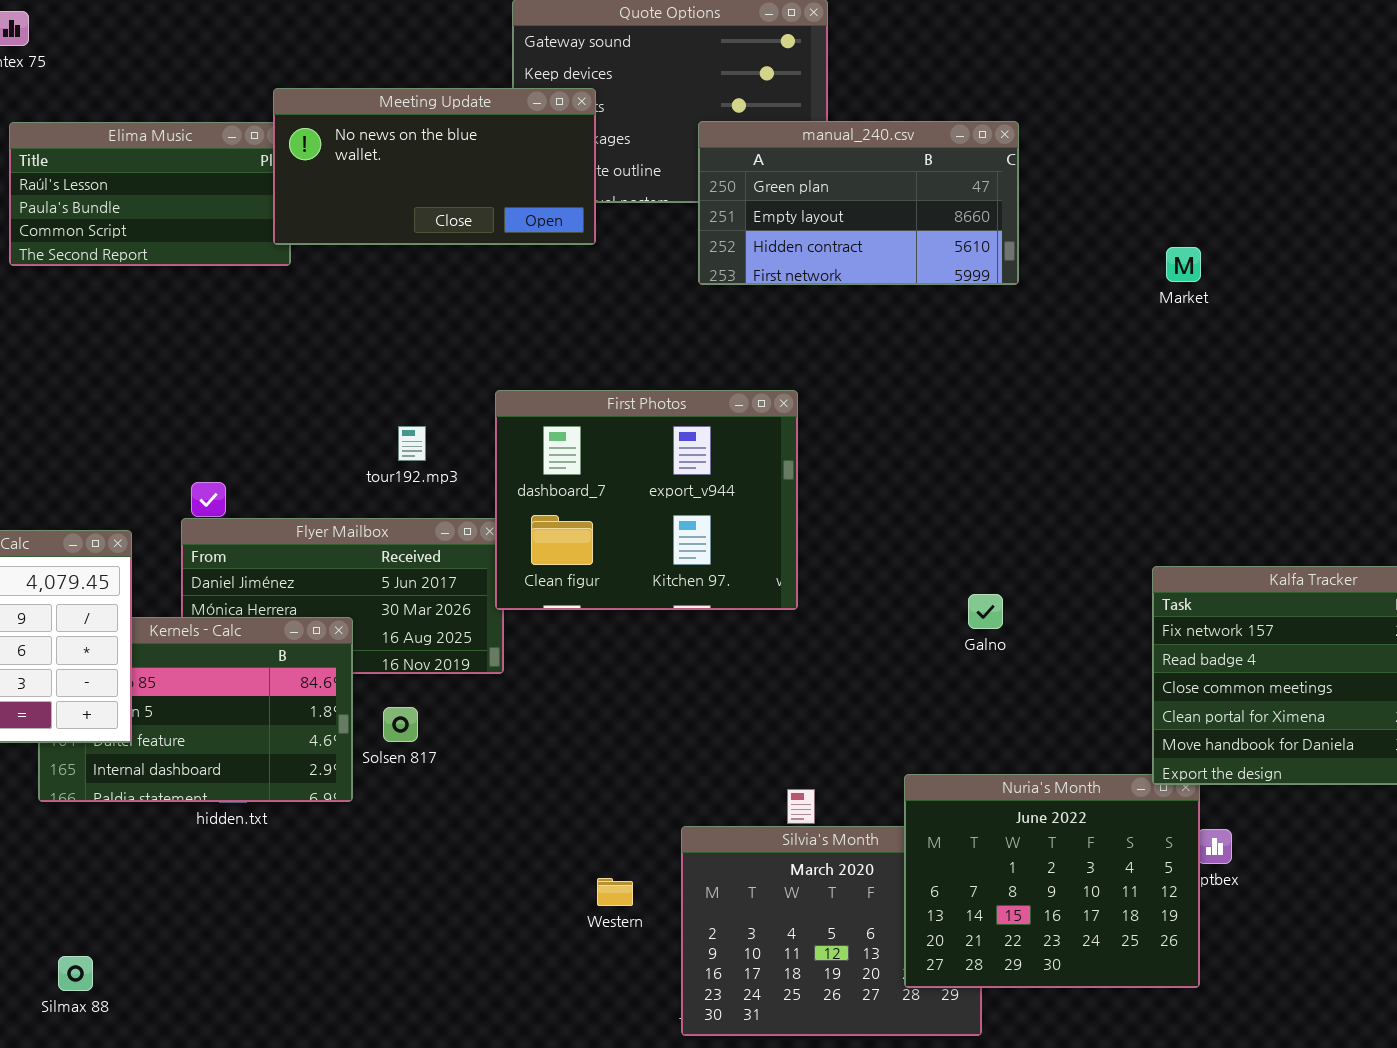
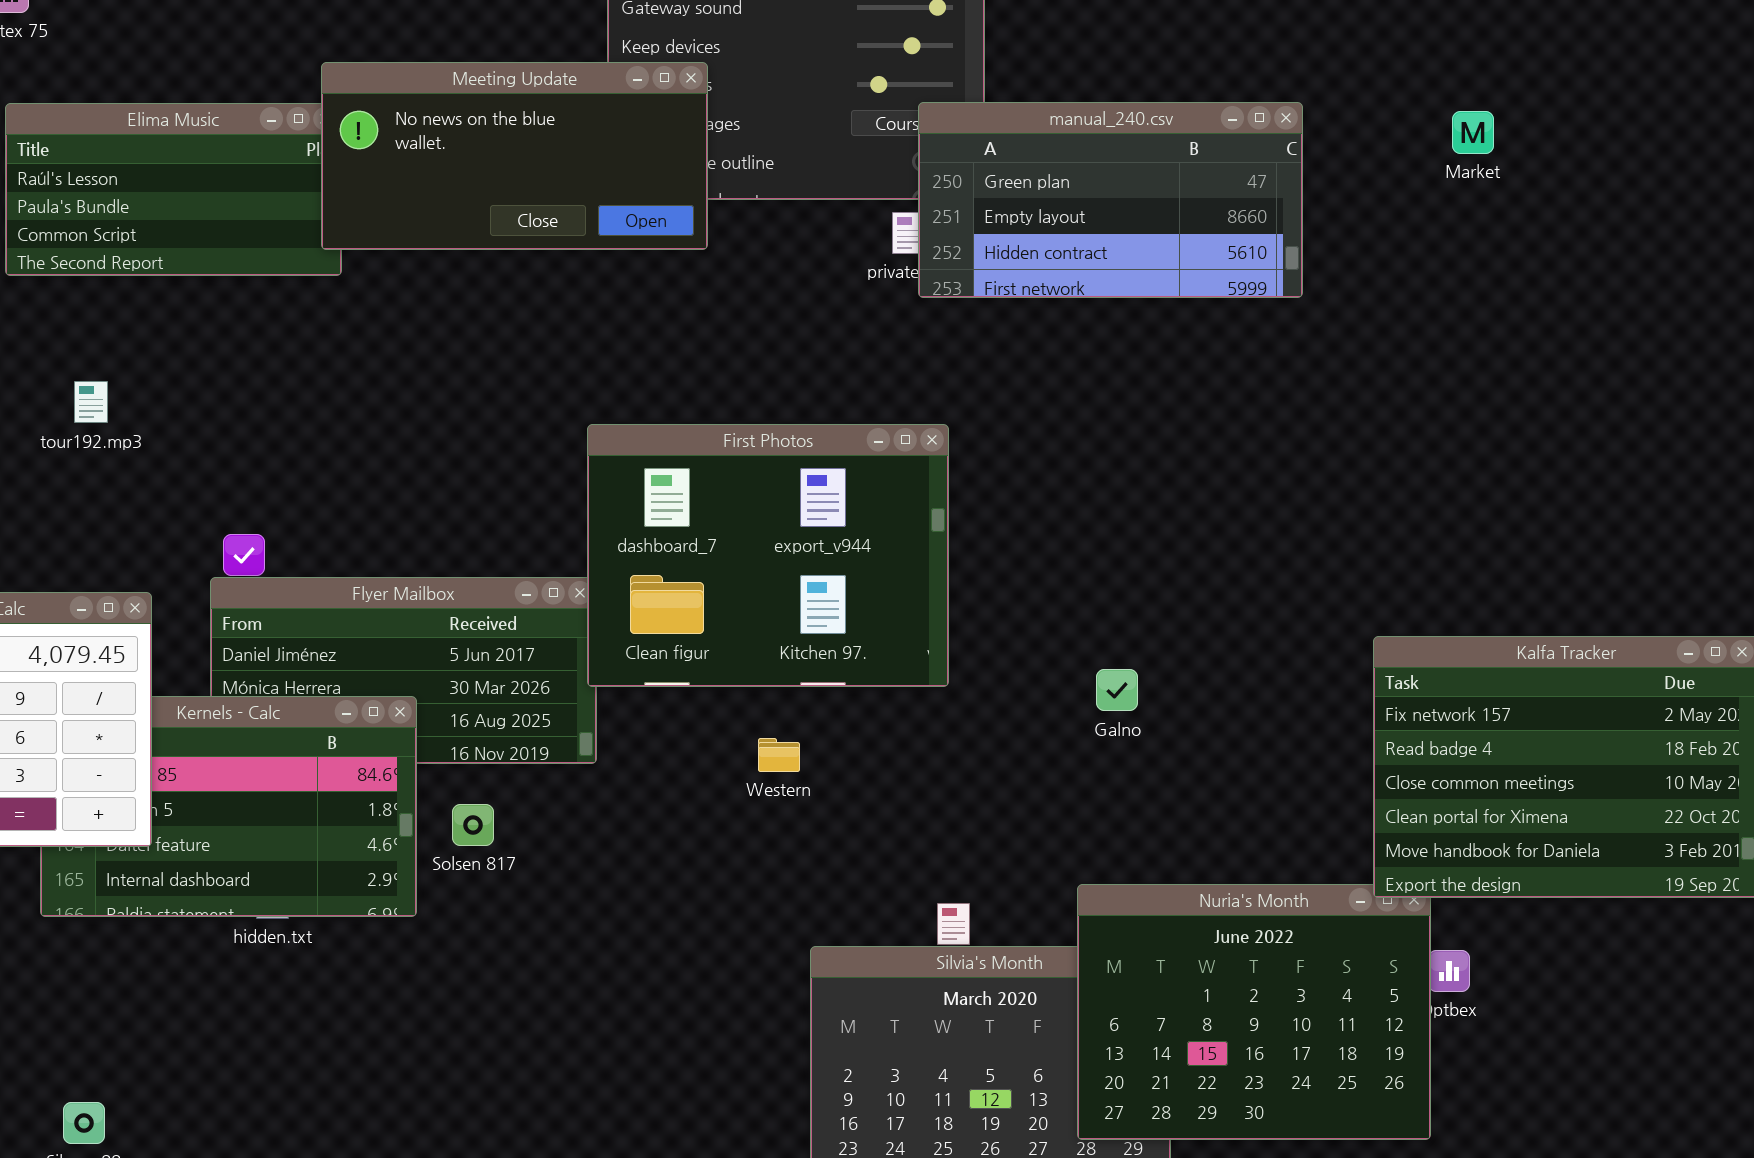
manual_240.csv: [698,121,1019,285] -> [918,102,1303,298], moved
Market: [1166,247,1201,282] -> [1452,111,1494,154], moved
tour192.mp3: [398,426,426,461] -> [74,381,108,423], moved
Galno: [968,594,1003,629] -> [1096,669,1138,711], moved
Western: [597,878,633,906] -> [758,738,800,772], moved

